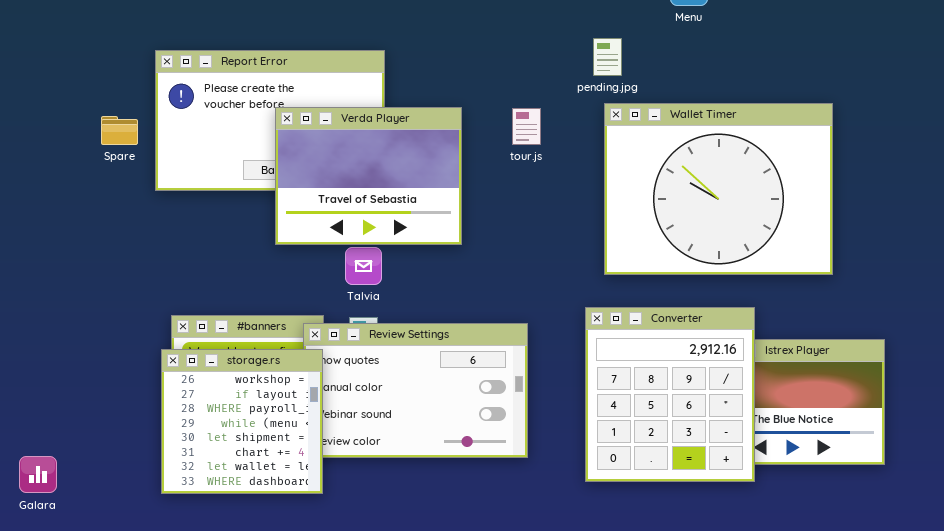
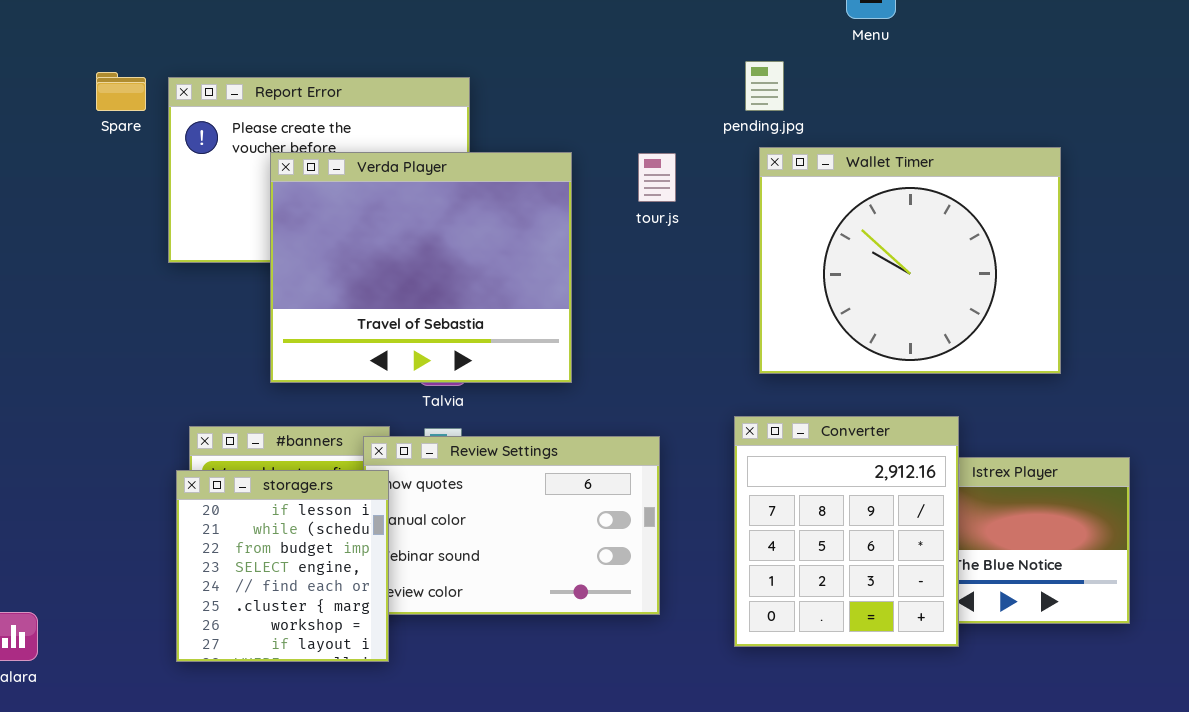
Verda Player: [275,107,462,245] -> [270,152,572,383], resized
Spare: [101,116,138,145] -> [96,72,146,111], moved
storage.rs: [161,349,323,494] -> [176,470,389,662], scrolled up 6 rows

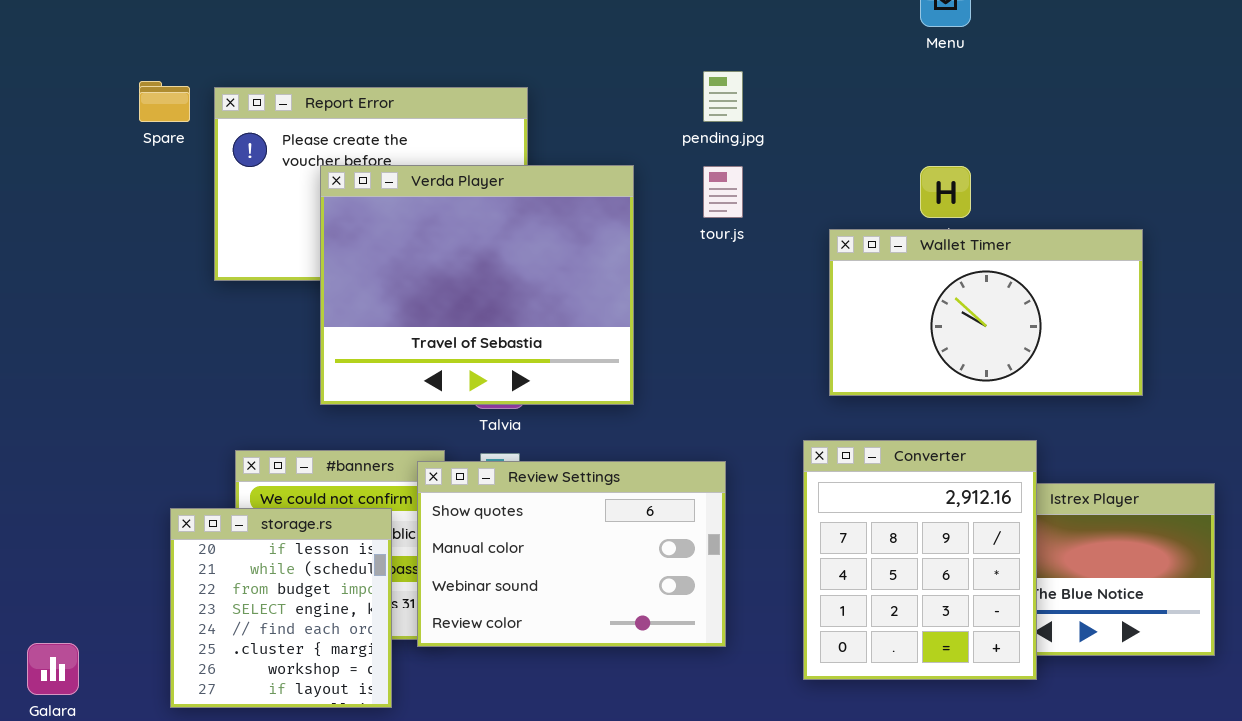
pending.jpg: [745,61,784,111] -> [703,71,743,122], moved
Wallet Timer: [759,147,1061,374] -> [829,229,1143,396], resized
storage.rs: [176,470,389,662] -> [170,508,392,708], moved

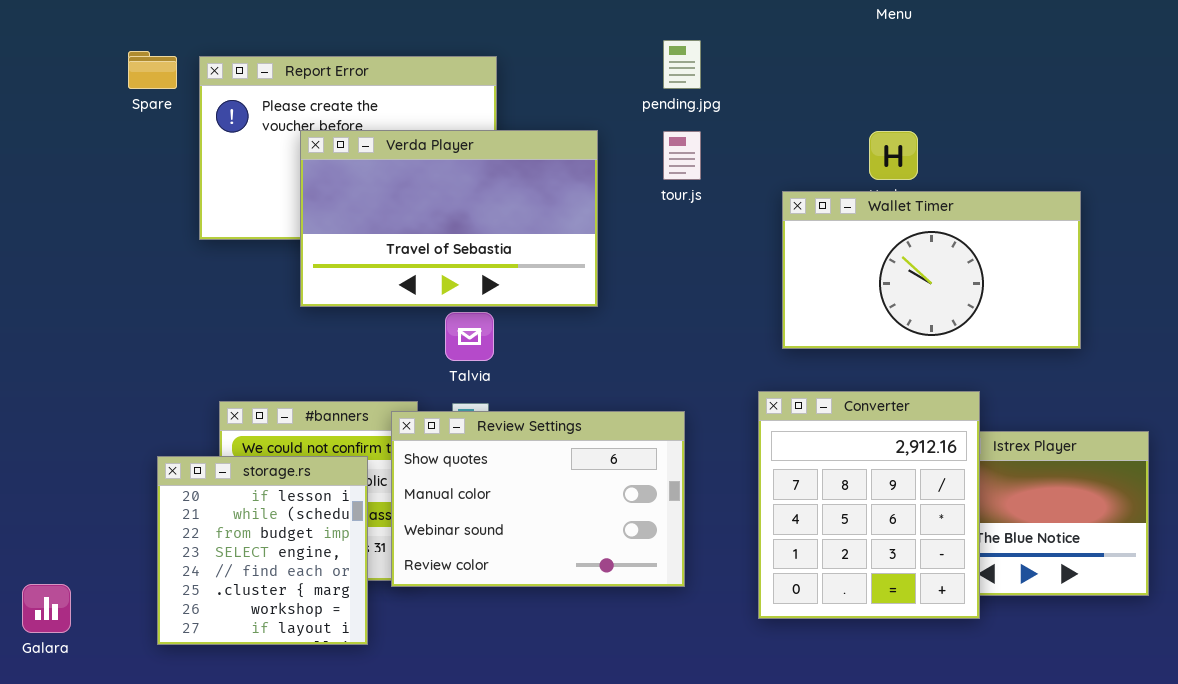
Verda Player: [320,165,634,405] -> [300,130,598,307], resized

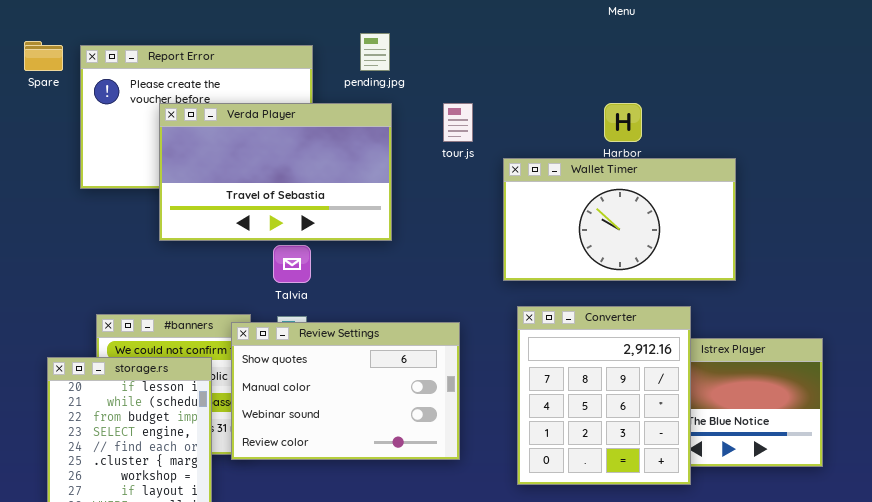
pending.jpg: [663,40,701,89] -> [360,33,390,71], moved
Wallet Timer: [782,191,1081,349] -> [503,158,736,281], moved

